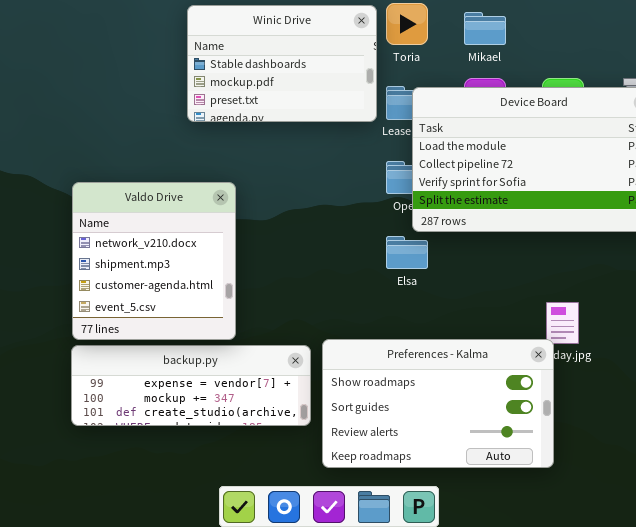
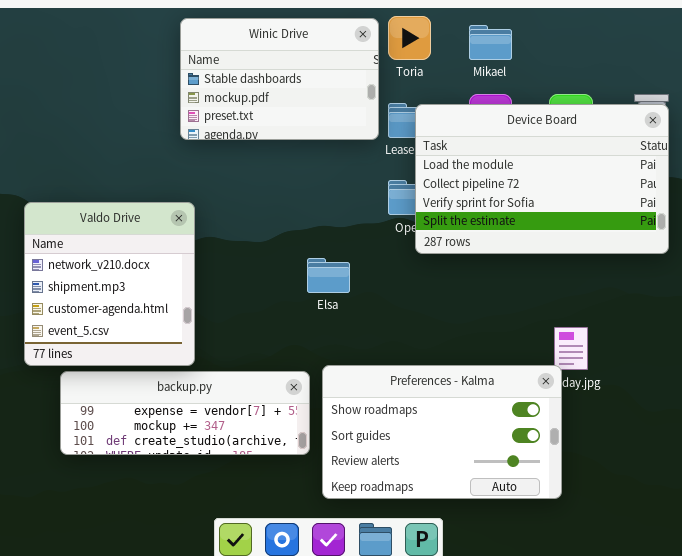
Valdo Drive: [72,182,236,340] -> [24,202,195,366], moved
Elsa: [386,236,428,269] -> [307,258,350,293], moved

